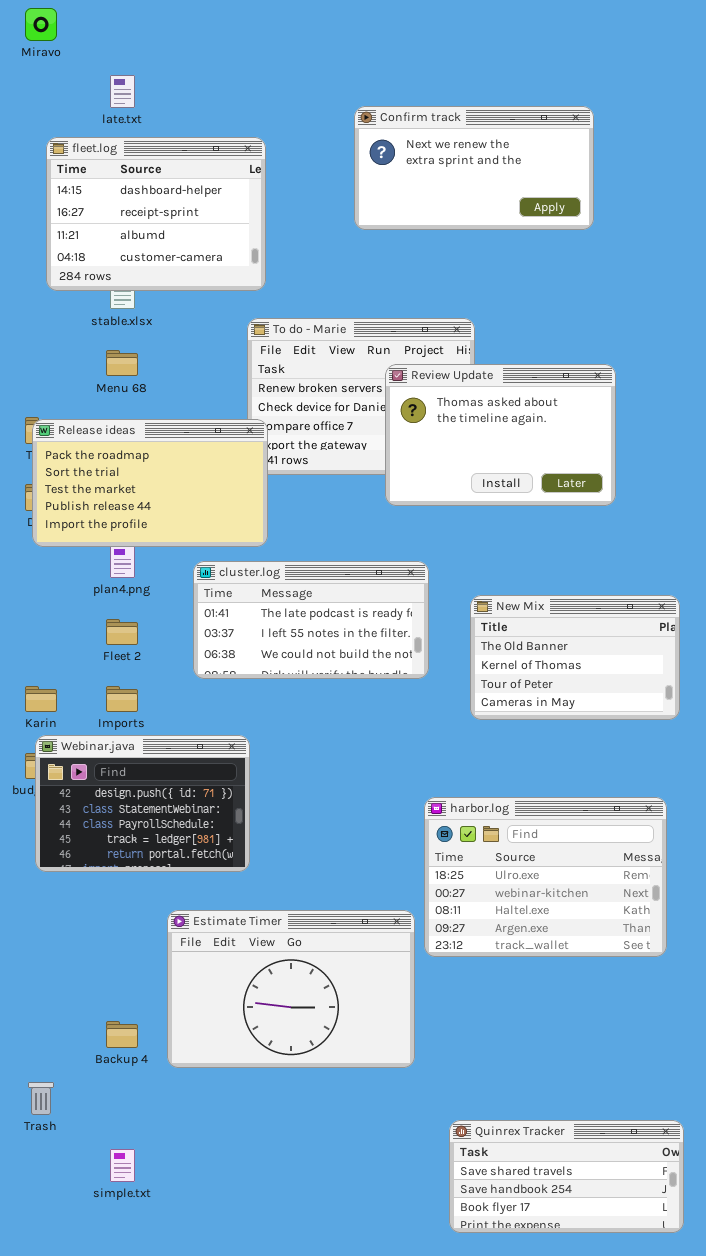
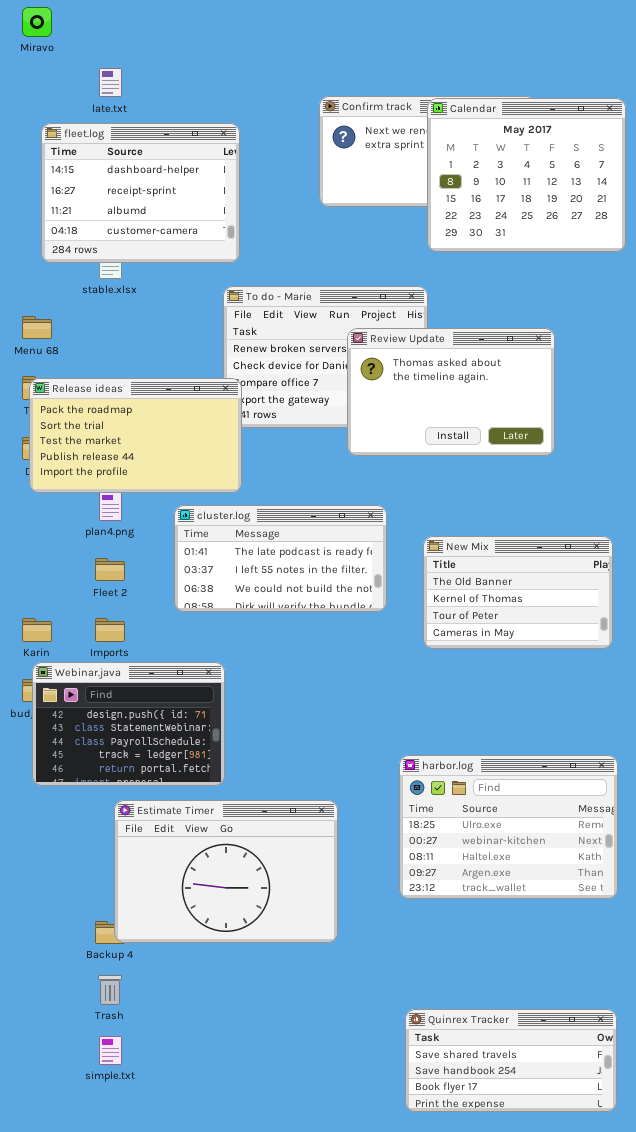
Calendar: none -> [427,98,626,252], opened
Menu 68: [106,350,138,376] -> [22,316,52,339], moved
harbor.log: [424,797,667,957] -> [399,755,618,899], moved
Estimate Timer: [167,910,415,1068] -> [114,800,338,943], moved
Trash: [28,1082,54,1115] -> [98,975,122,1005], moved

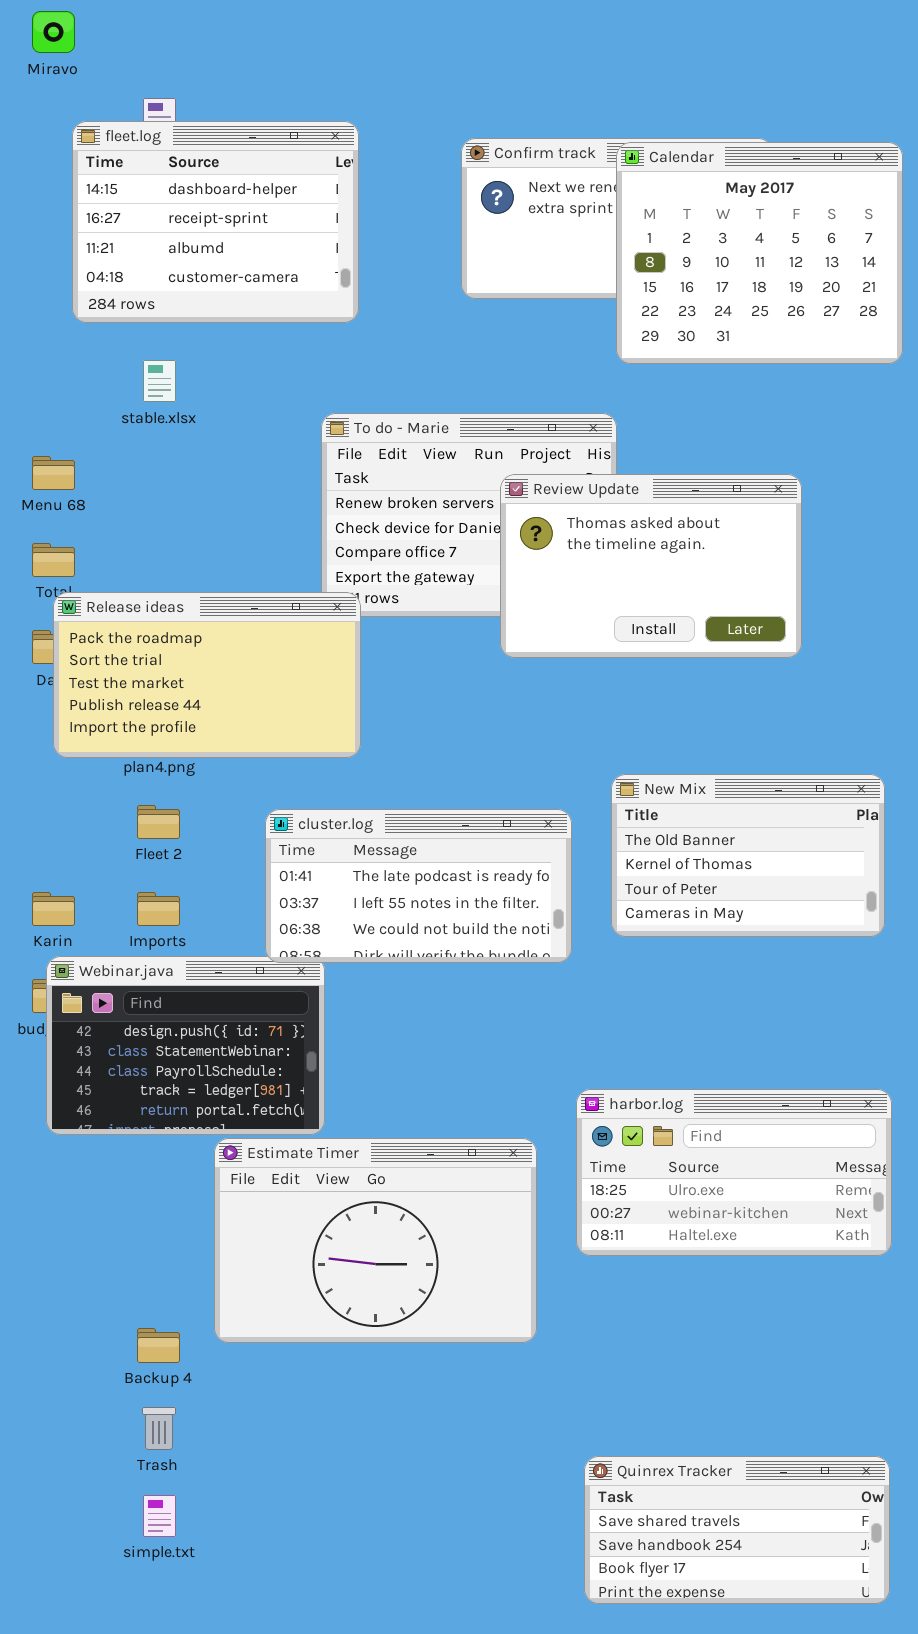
fleet.log: [41,123,240,263] -> [72,121,359,323], moved
Release ideas: [29,378,242,493] -> [53,592,361,758], moved
cluster.log: [174,505,387,612] -> [265,809,572,963], moved
harbor.log: [399,755,618,899] -> [576,1089,892,1256], resized
Estimate Timer: [114,800,338,943] -> [214,1138,537,1343], moved

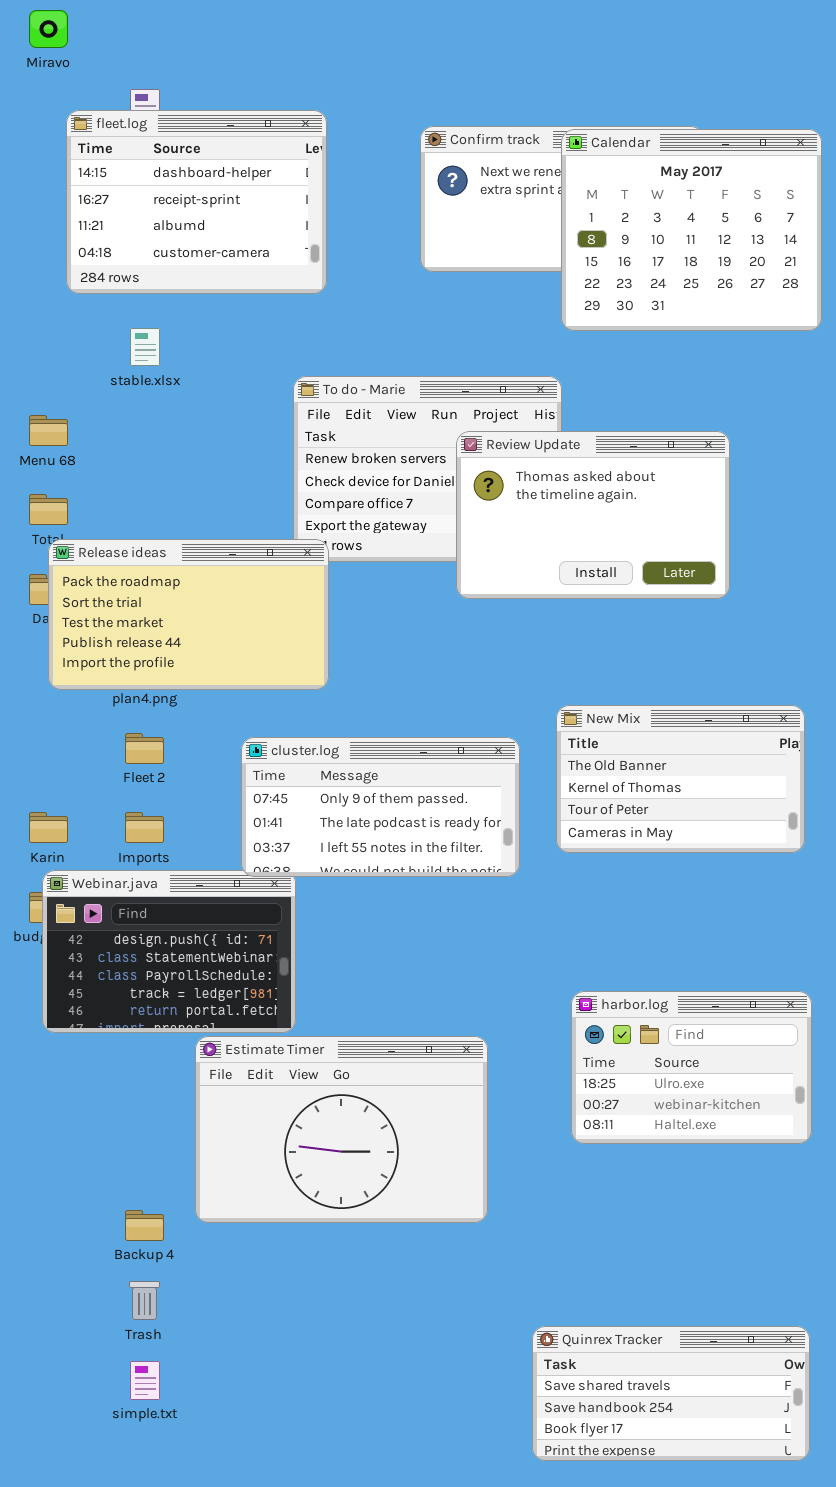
cluster.log: [265,809,572,963] -> [241,737,520,877], scrolled up 1 row
harbor.log: [576,1089,892,1256] -> [571,991,812,1144], resized

